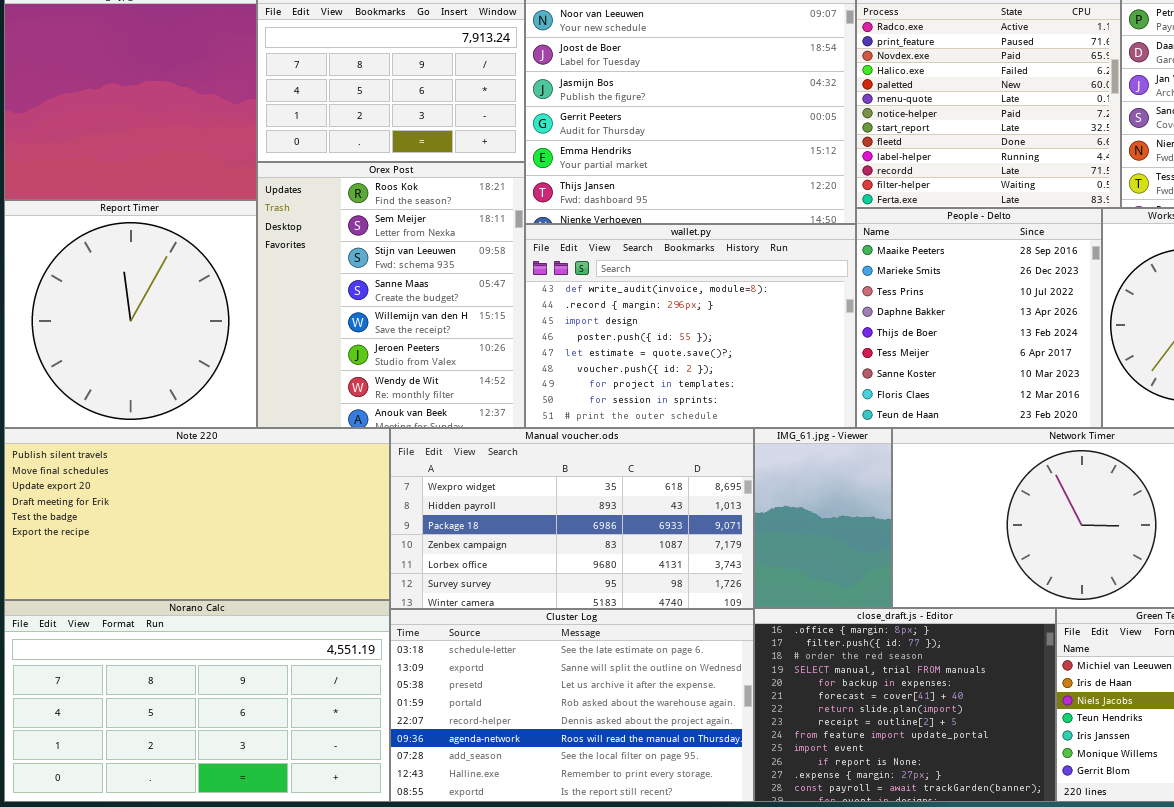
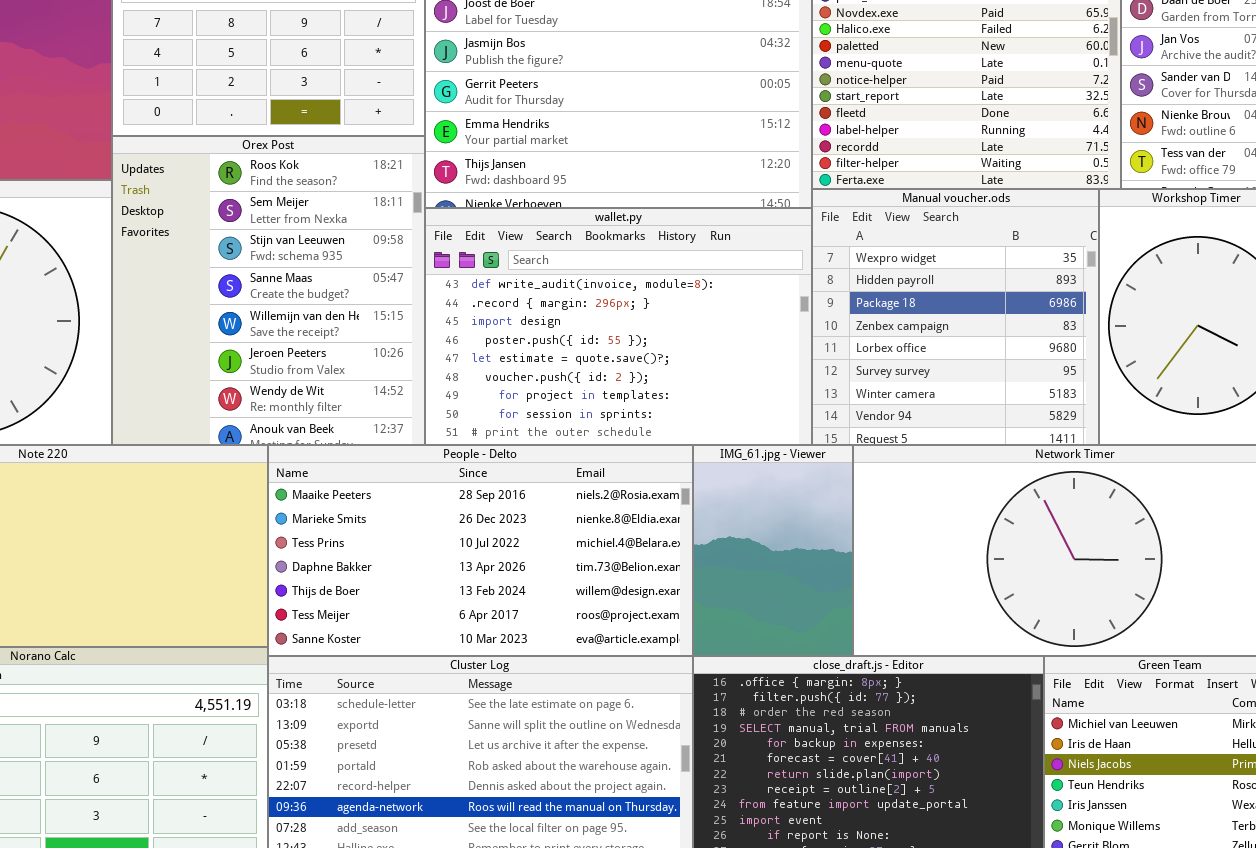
People - Delto: [856,208,1102,428] -> [268,445,693,656], moved, resized
Manual voucher.ods: [390,428,754,609] -> [812,189,1099,445], moved, resized

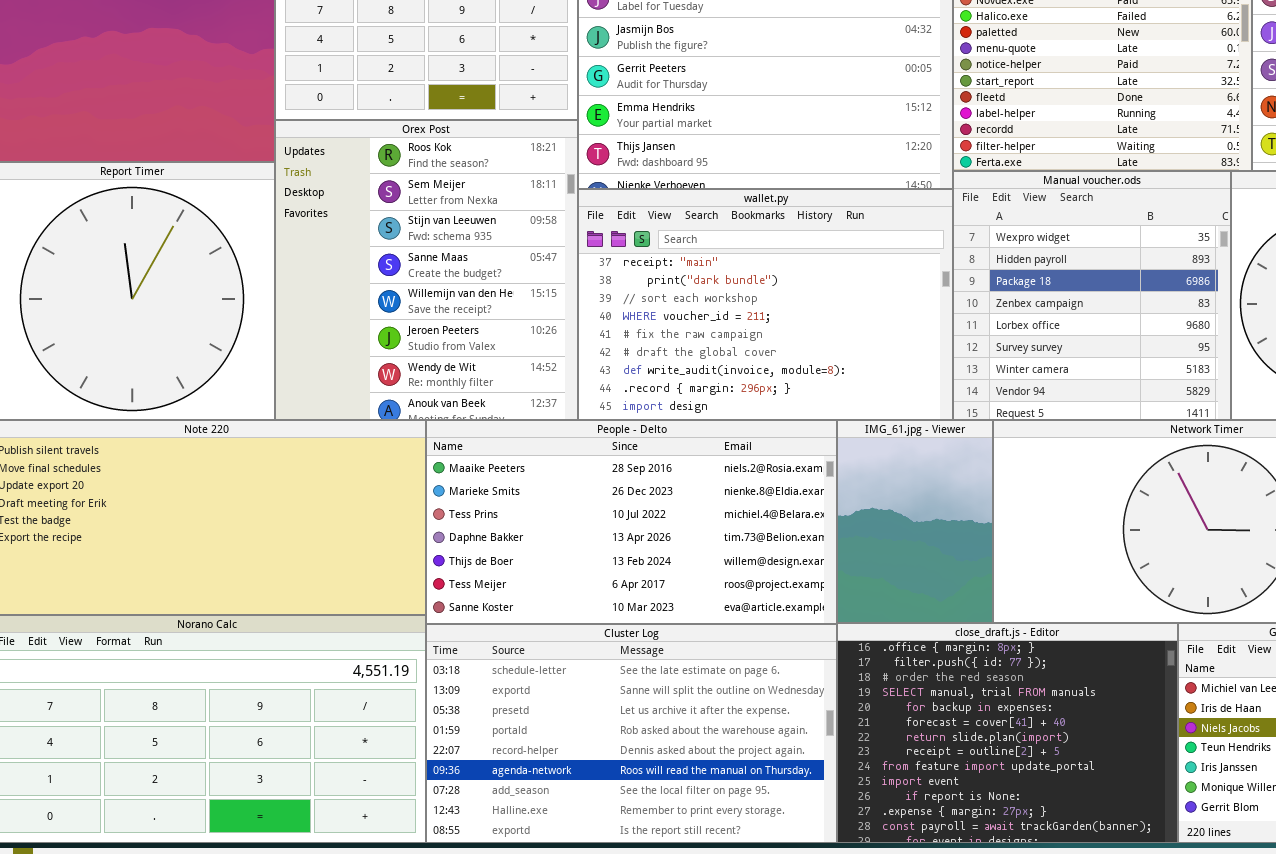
wallet.py: [425,208,812,445] -> [578,189,953,420], scrolled up 6 rows

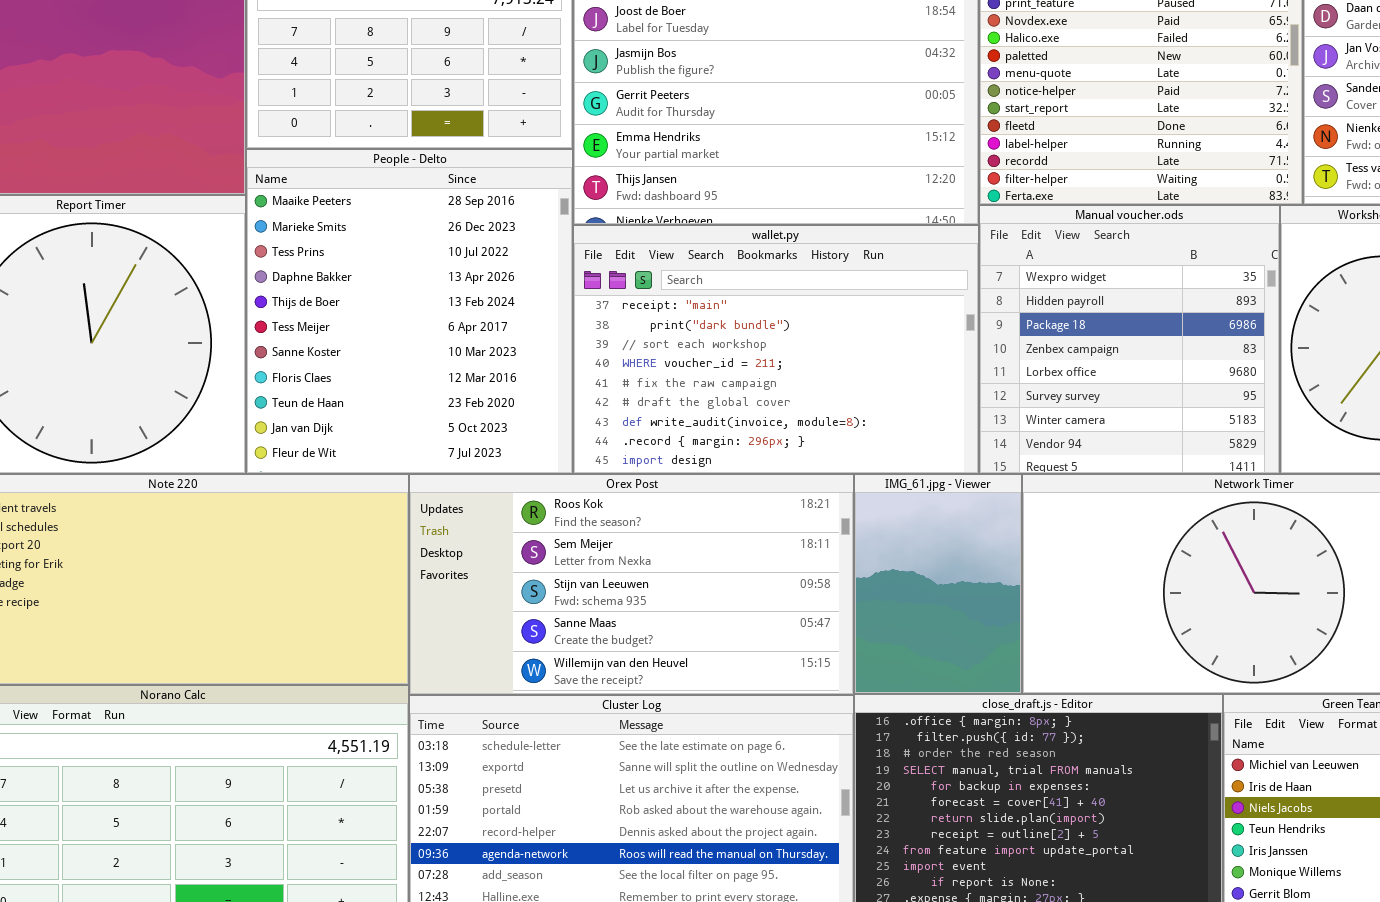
Orex Post: [275,120,578,420] -> [409,474,854,695], moved, resized
People - Delto: [426,420,837,624] -> [246,149,573,474], moved, resized

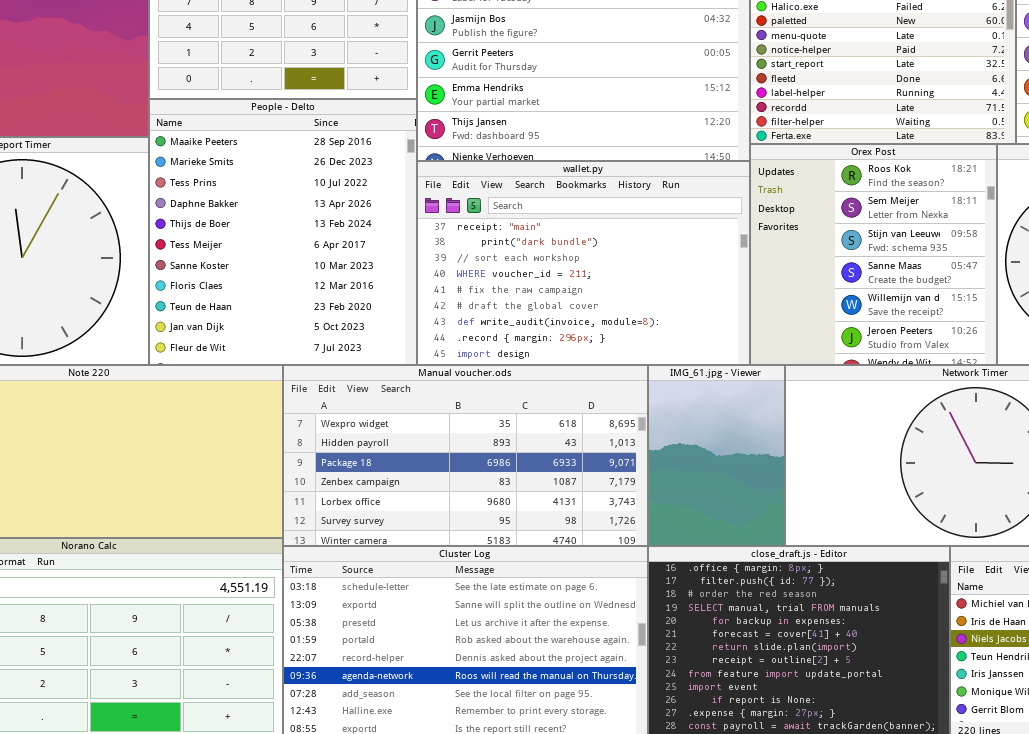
Manual voucher.ods: [979,205,1280,474] -> [283,365,648,546], moved, resized
Orex Post: [409,474,854,695] -> [750,144,997,365], moved, resized

